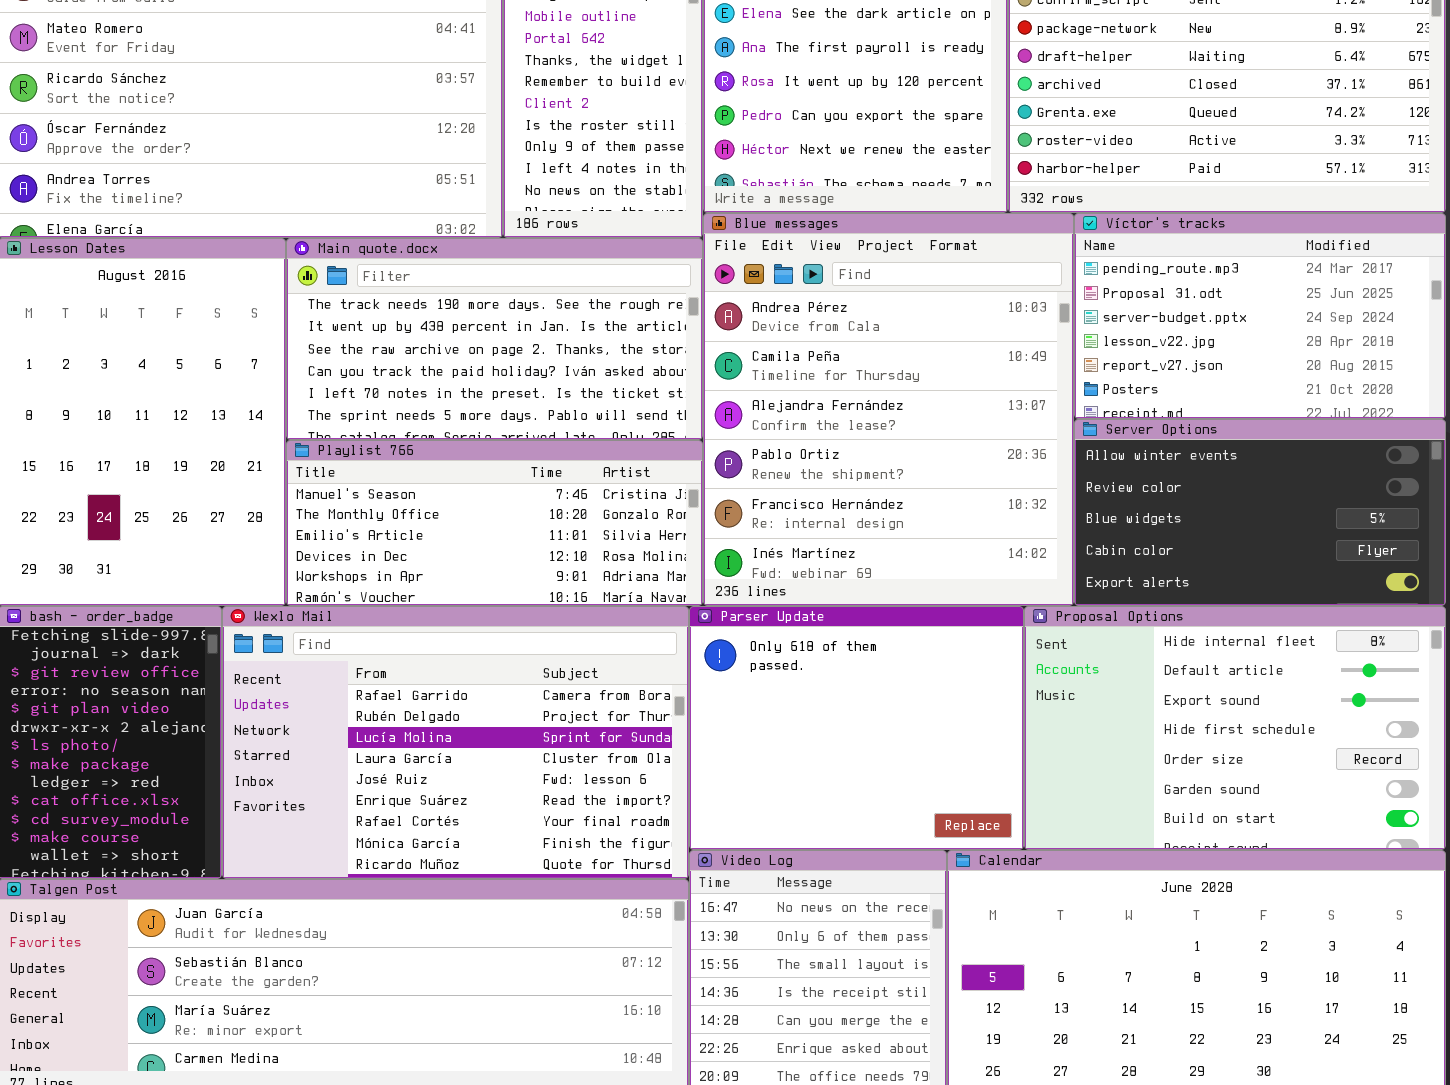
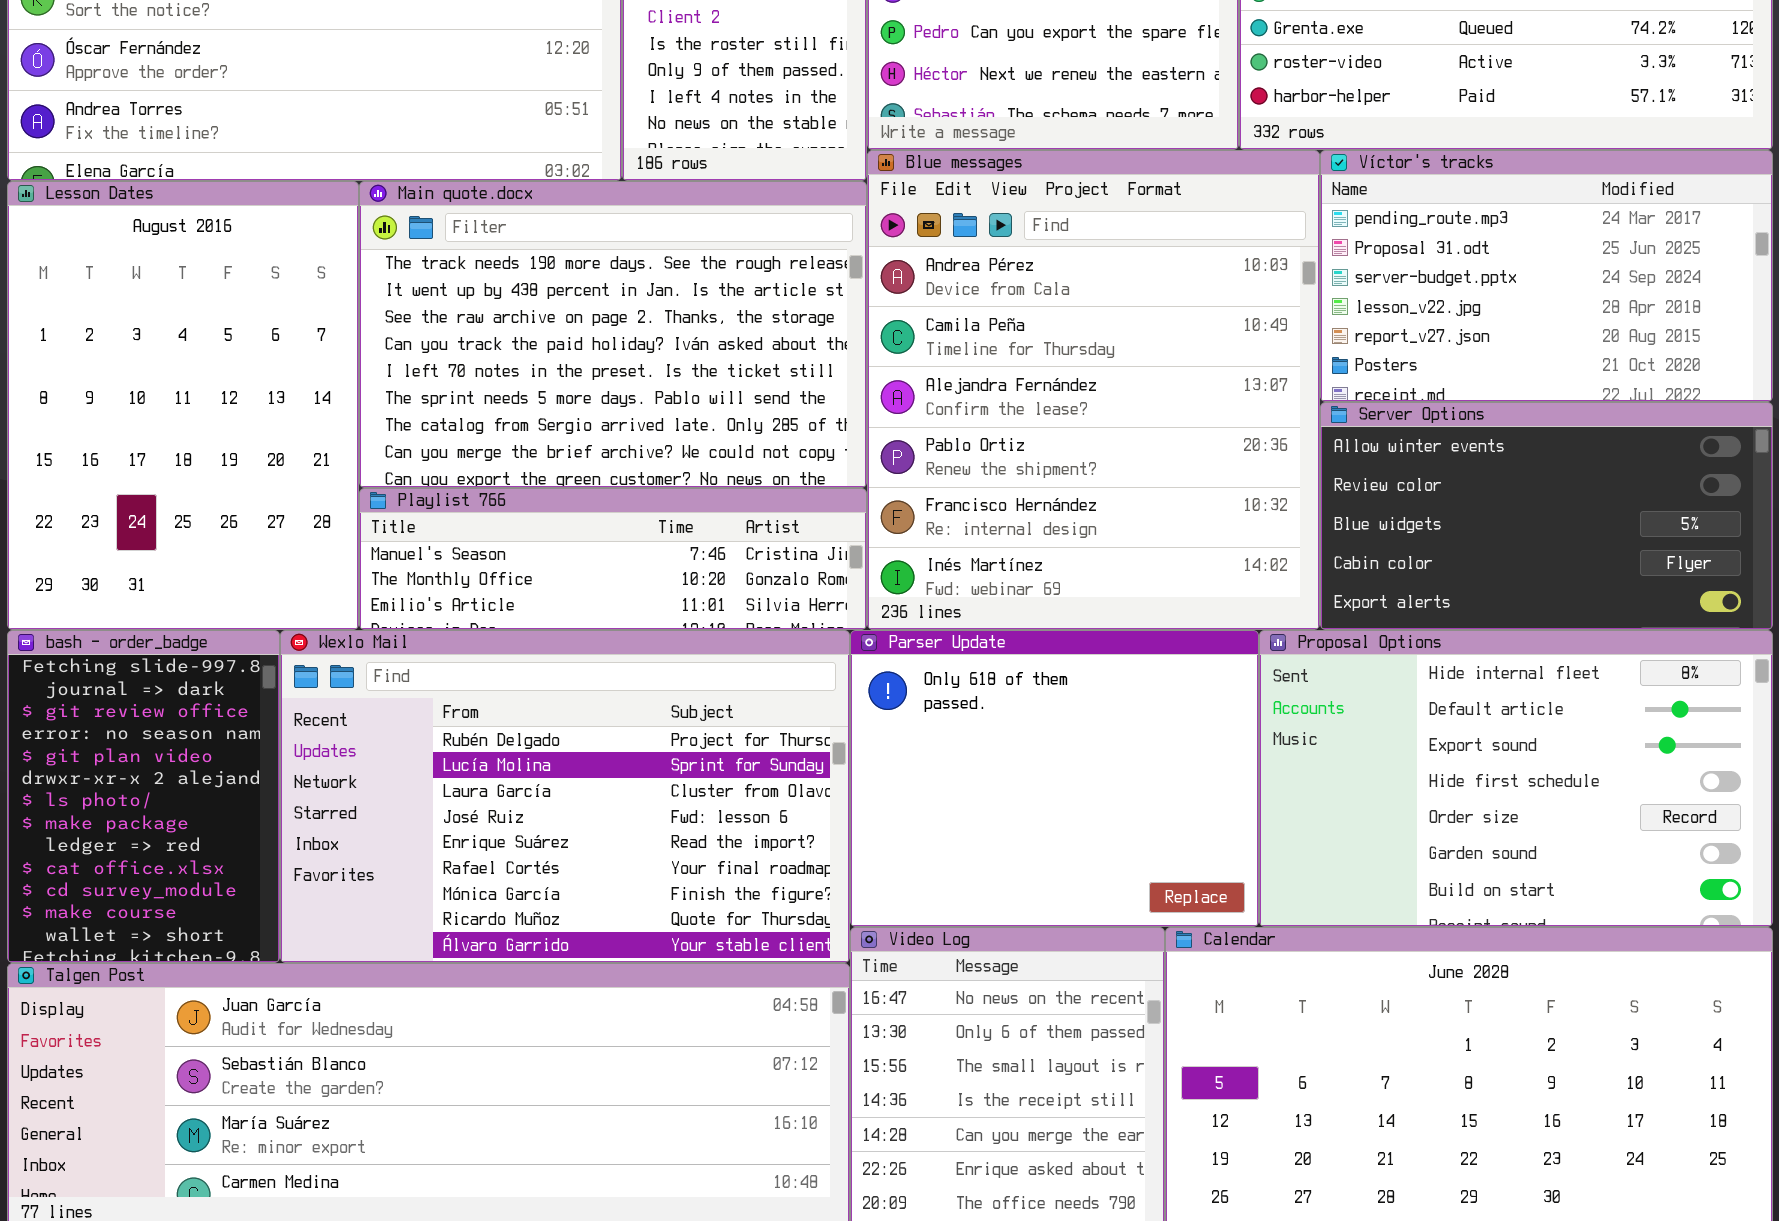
Main quote.docx: [286,238,703,440] -> [359,181,867,488], resized
Playlist 766: [286,440,703,606] -> [359,488,867,630], resized
Wexlo Mail: [222,606,689,879] -> [280,630,850,963], scrolled down 1 row

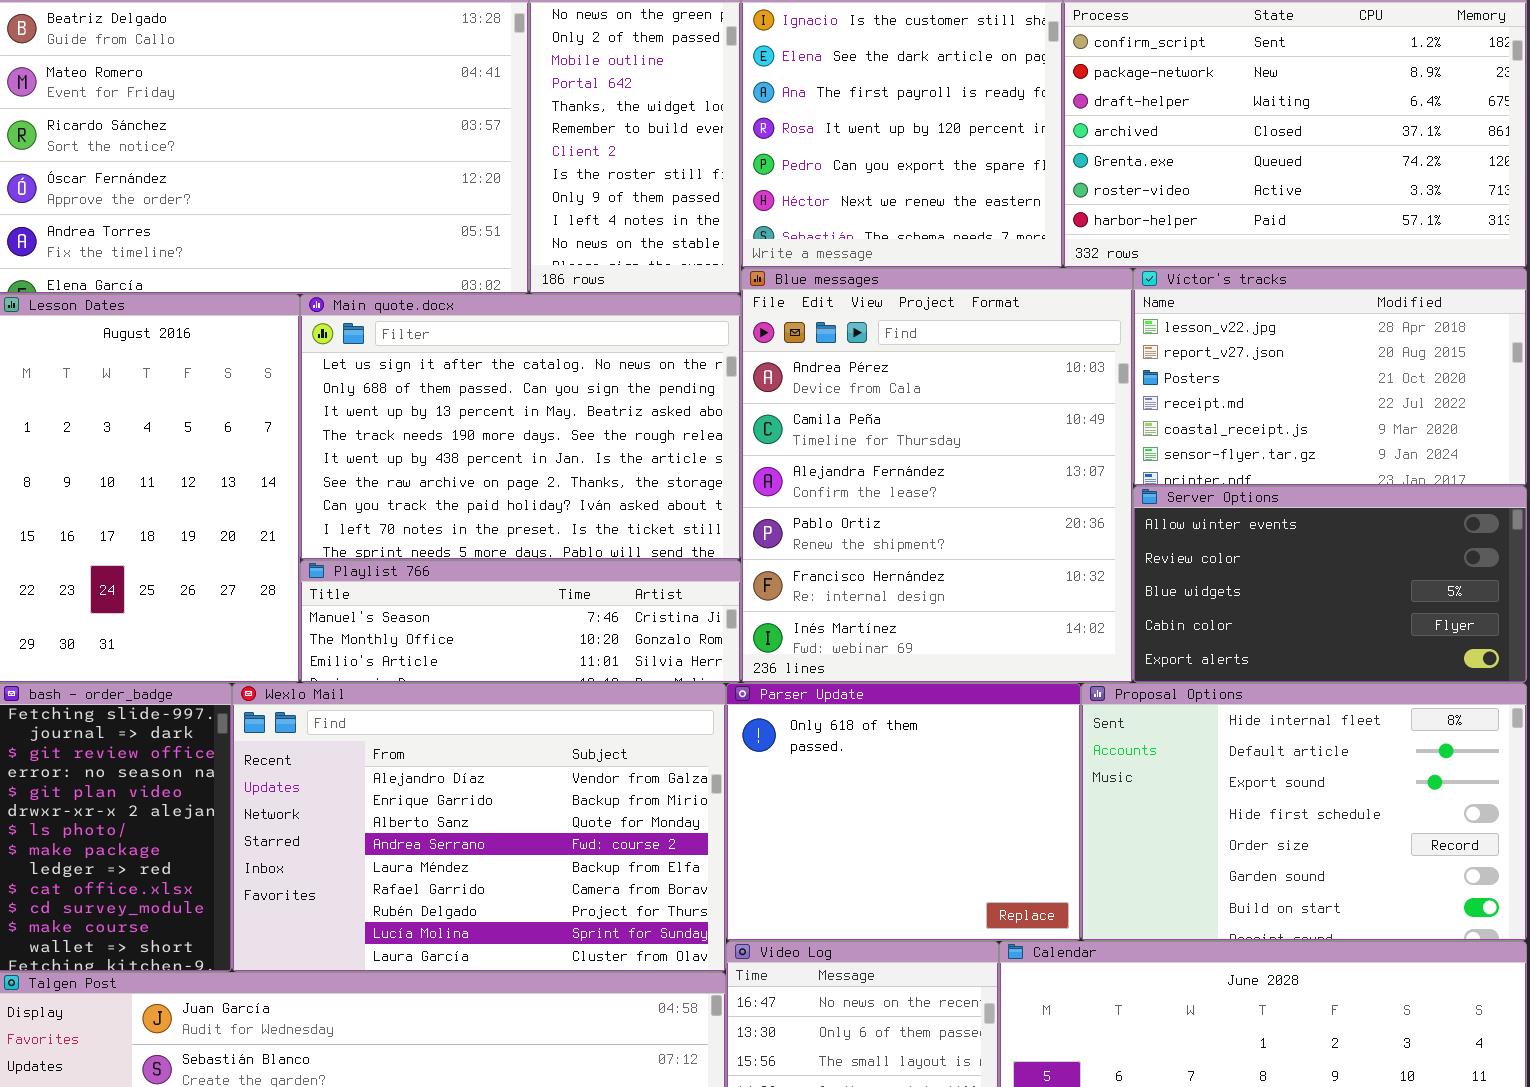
Víctor's tracks: [1320,150,1773,402] -> [1133,268,1527,486], scrolled down 3 rows
Main quote.docx: [359,181,867,488] -> [300,294,741,560], scrolled up 3 rows
Wexlo Mail: [280,630,850,963] -> [232,683,726,972], scrolled up 6 rows

